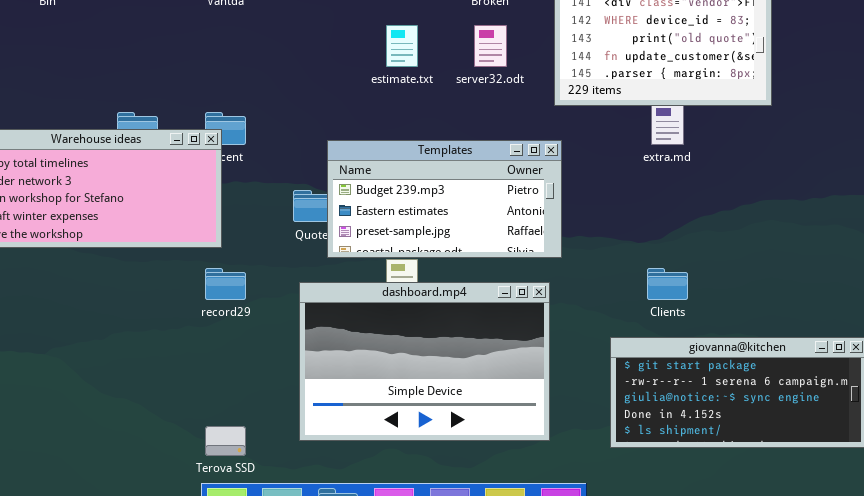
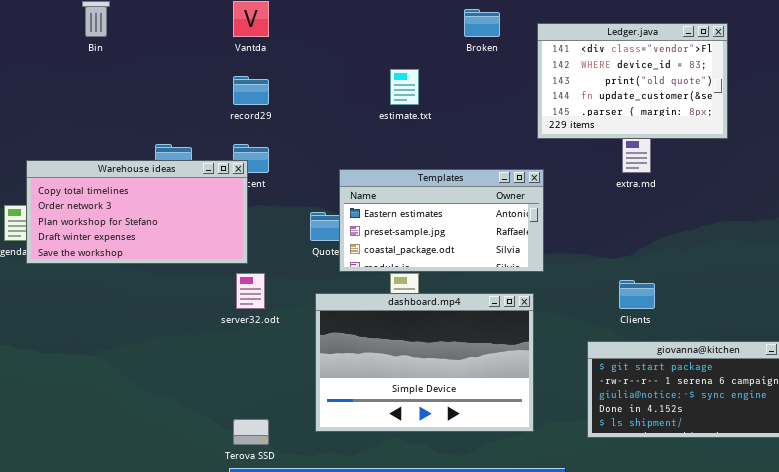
server32.odt: [474,25,507,67] -> [236,273,265,309], moved
Templates: [327,140,562,258] -> [339,169,544,272], scrolled down 1 row
record29: [205,268,246,300] -> [233,76,269,105], moved

